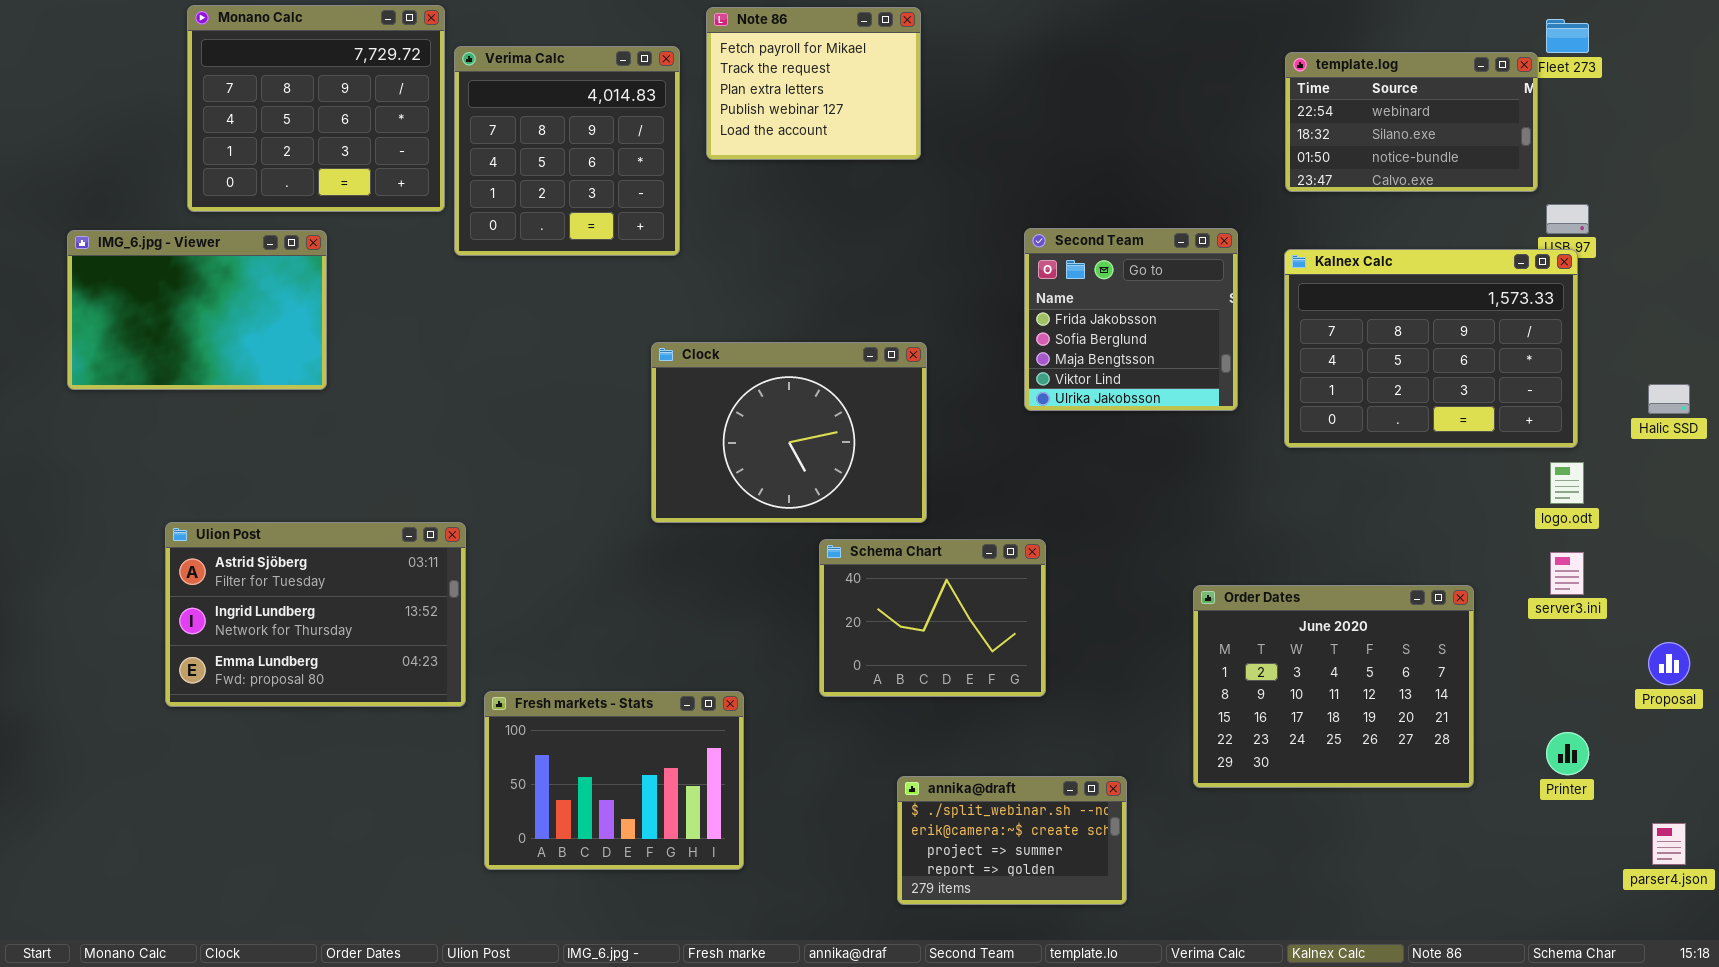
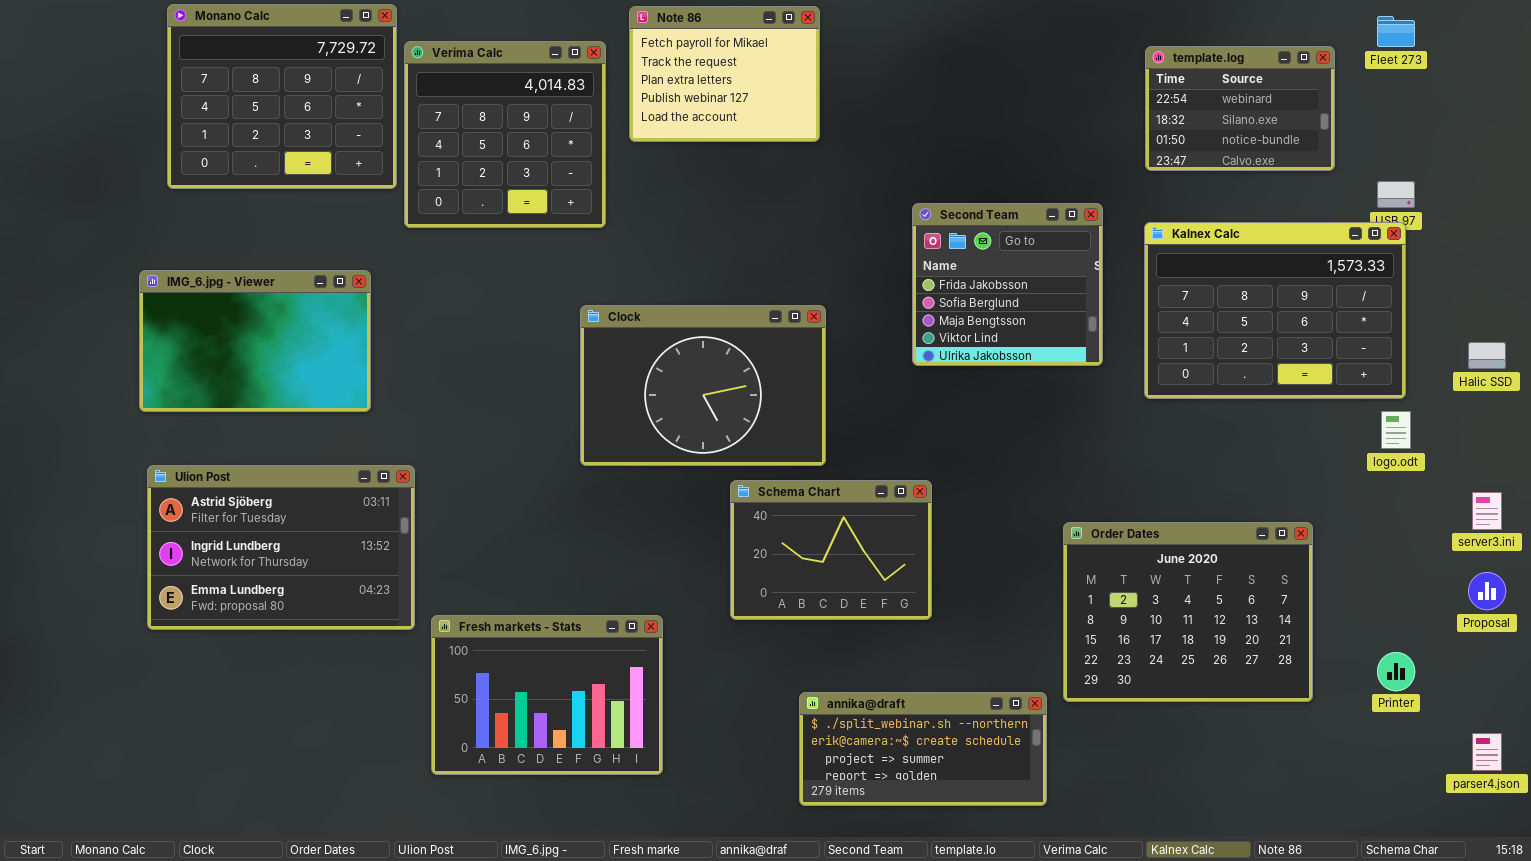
template.log: [1285,52,1538,192] -> [1145,46,1335,171], resized
IMG_6.jpg - Viewer: [67,230,327,390] -> [139,270,371,412], moved
server3.ini: [1550,552,1584,595] -> [1472,492,1502,530], moved
annika@draft: [897,776,1127,905] -> [799,692,1047,806], resized

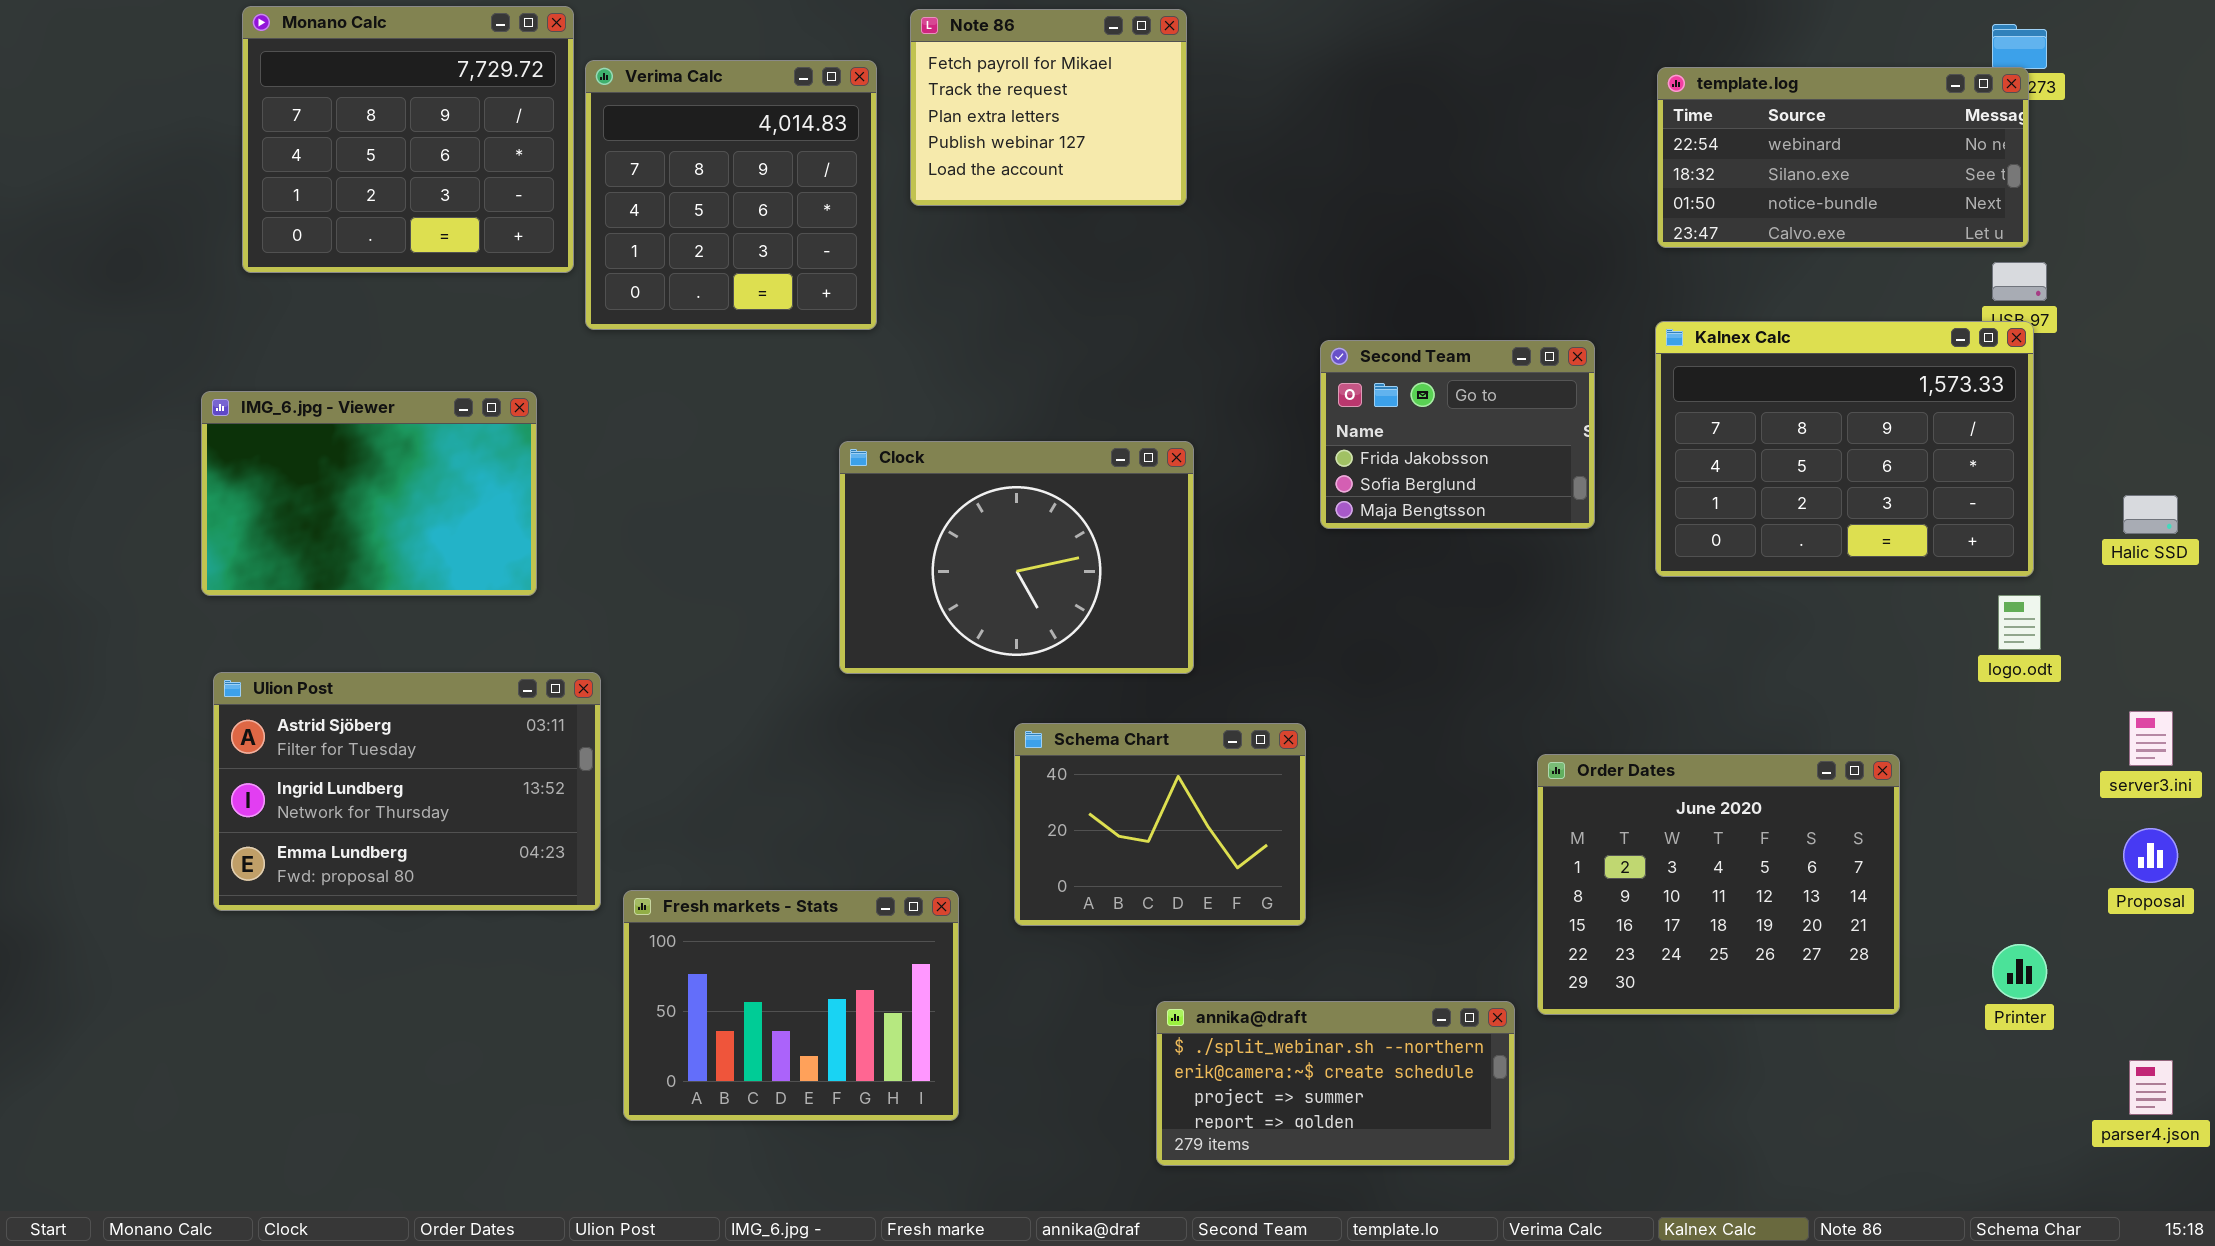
template.log: [1145,46,1335,171] -> [1657,67,2029,248], resized
Second Team: [912,203,1103,366] -> [1320,340,1595,529], resized
Schema Chart: [730,480,932,620] -> [1014,723,1306,926], moved

